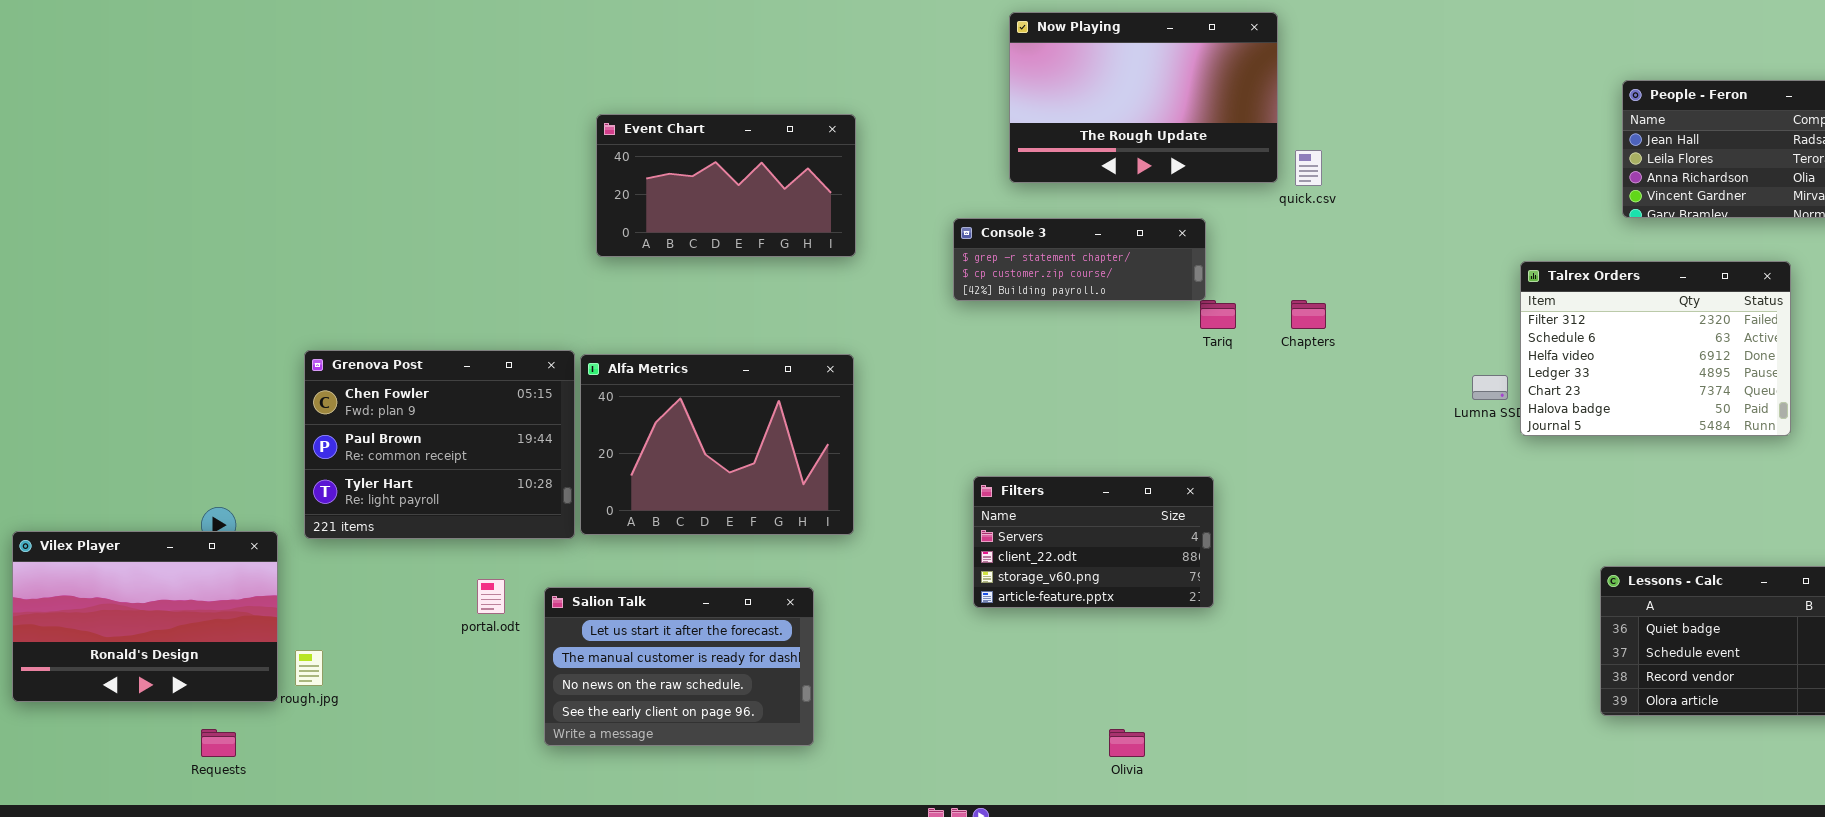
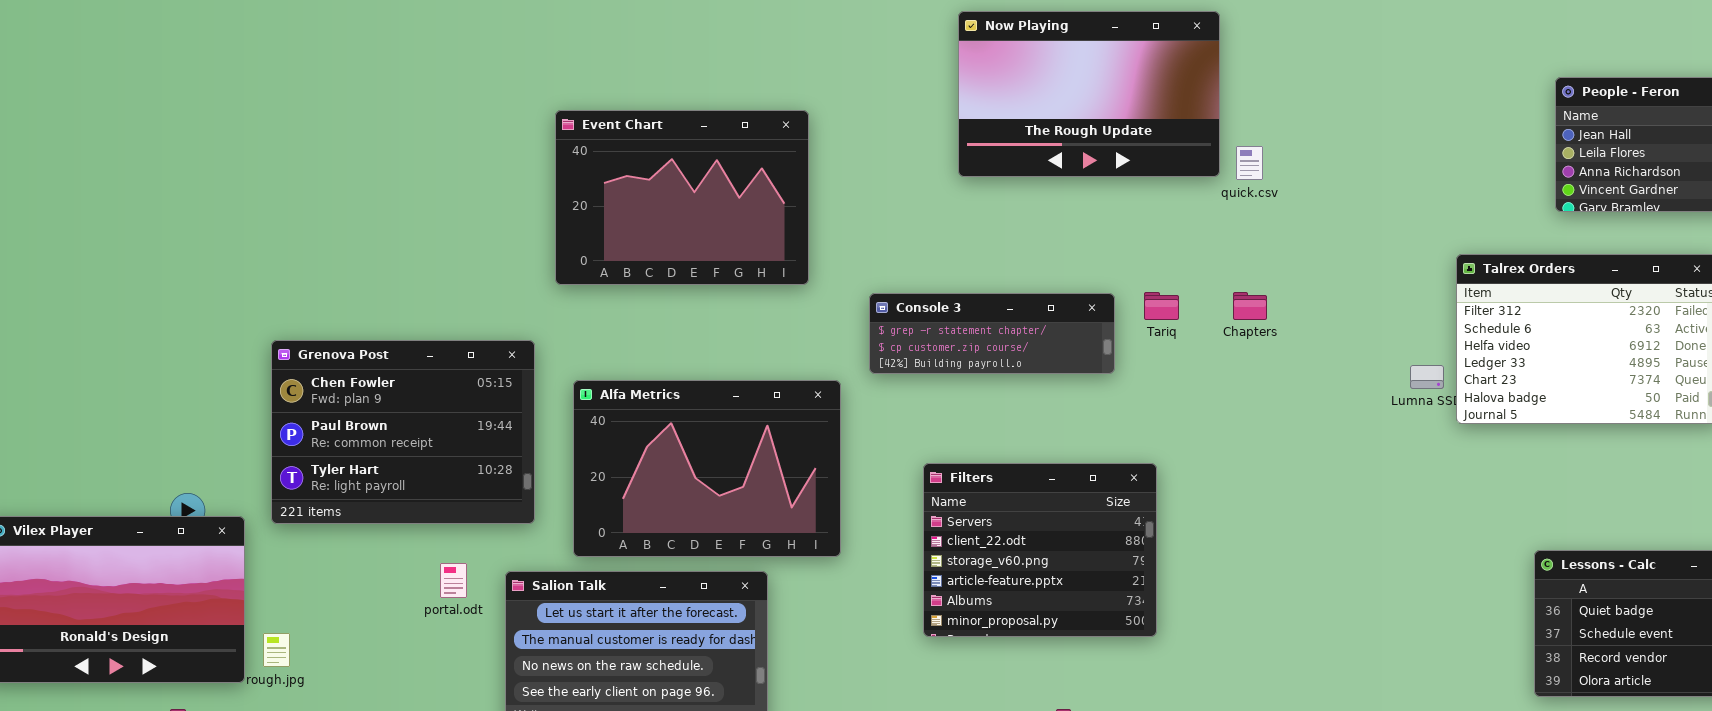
Event Chart: [596,114,856,257] -> [555,110,809,285], resized
Console 3: [953,218,1206,301] -> [869,293,1115,374], moved
Alfa Metrics: [580,354,854,535] -> [573,380,841,557], moved
Filters: [973,476,1214,608] -> [923,463,1157,637], resized

